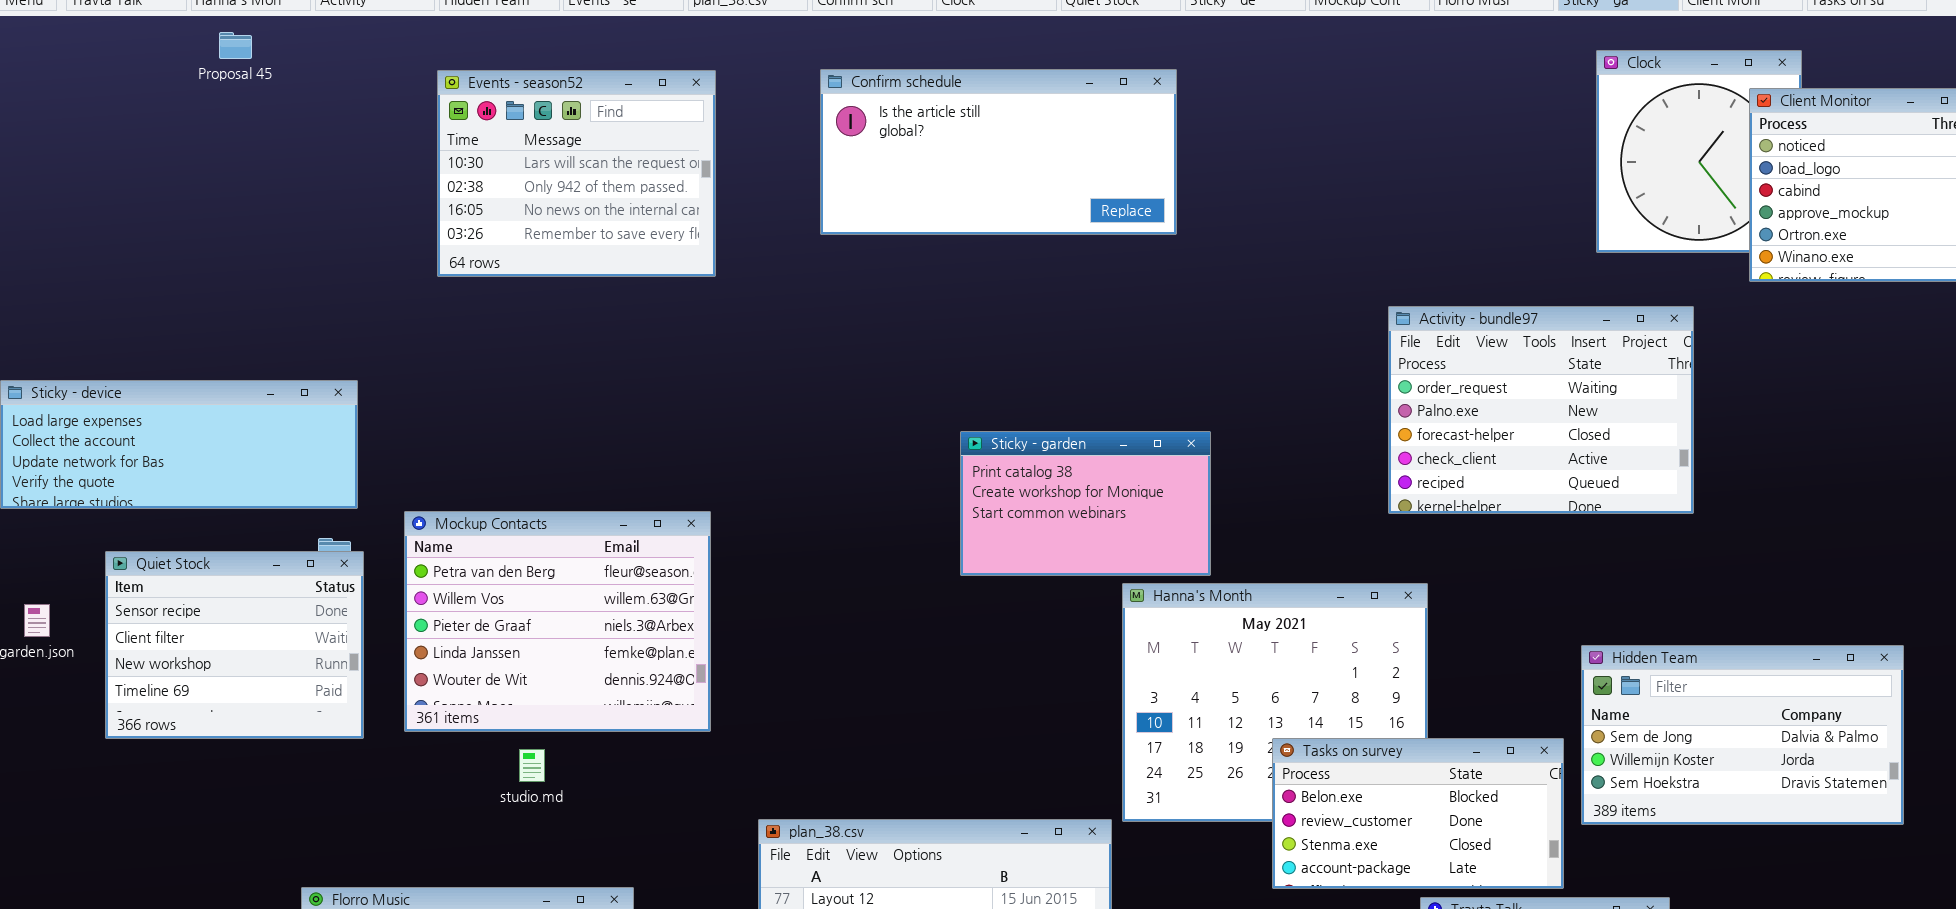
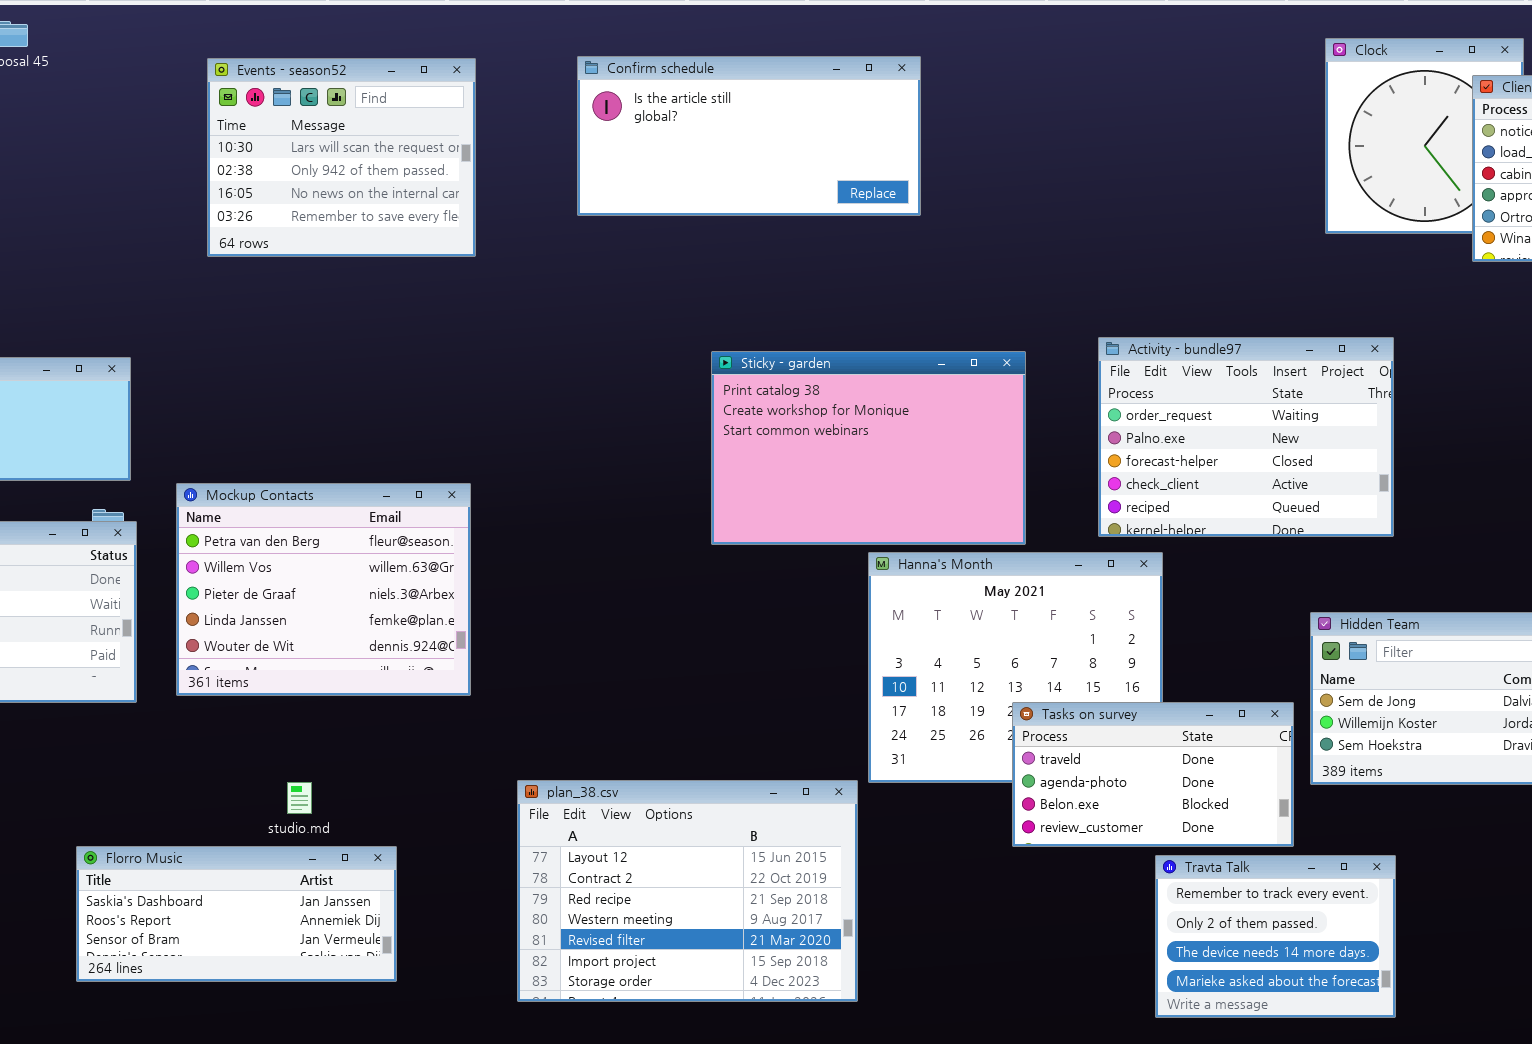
Activity - bundle97: [1388,306,1694,514] -> [1098,337,1394,537], moved
Sticky - garden: [960,431,1211,576] -> [711,351,1026,545], resized
Tasks on survey: [1272,738,1564,889] -> [1012,702,1294,847], scrolled up 2 rows
studio.md: [519,749,545,782] -> [287,782,312,814], moved

